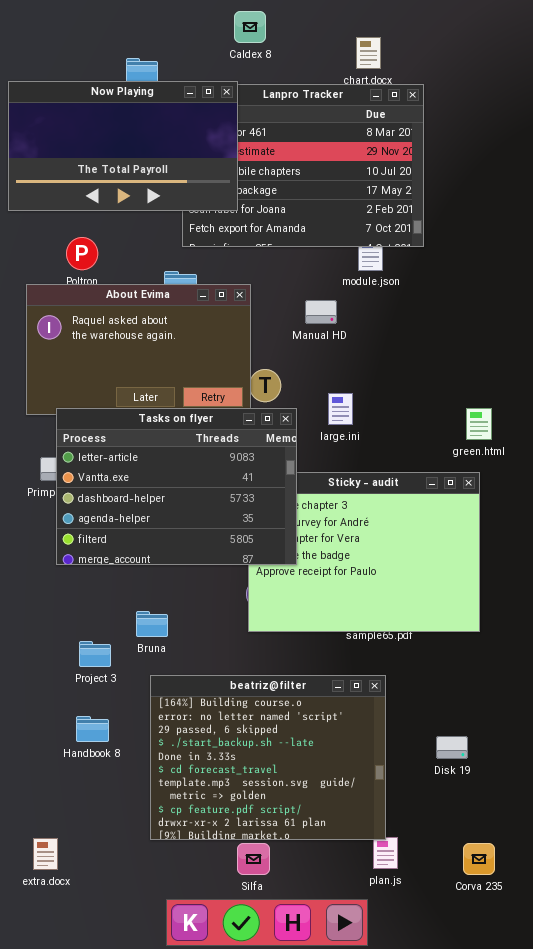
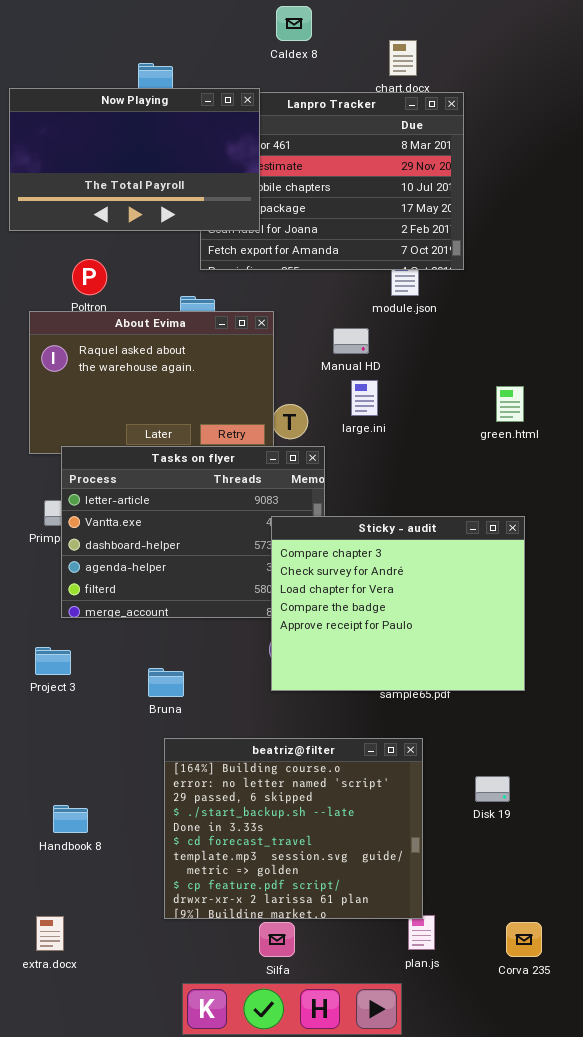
Caldex 8: [234,11,266,43] -> [276,6,312,41], moved
large.ini: [328,393,353,425] -> [351,380,378,416], moved
green.html: [466,408,492,440] -> [496,386,524,422], moved
Sticky - audit: [248,472,480,632] -> [271,516,525,691], raised
Project 3: [79,641,111,667] -> [35,647,71,675], moved
Handbook 8: [76,716,109,742] -> [53,805,88,833], moved
Disk 19: [436,736,468,759] -> [475,776,510,802], moved

